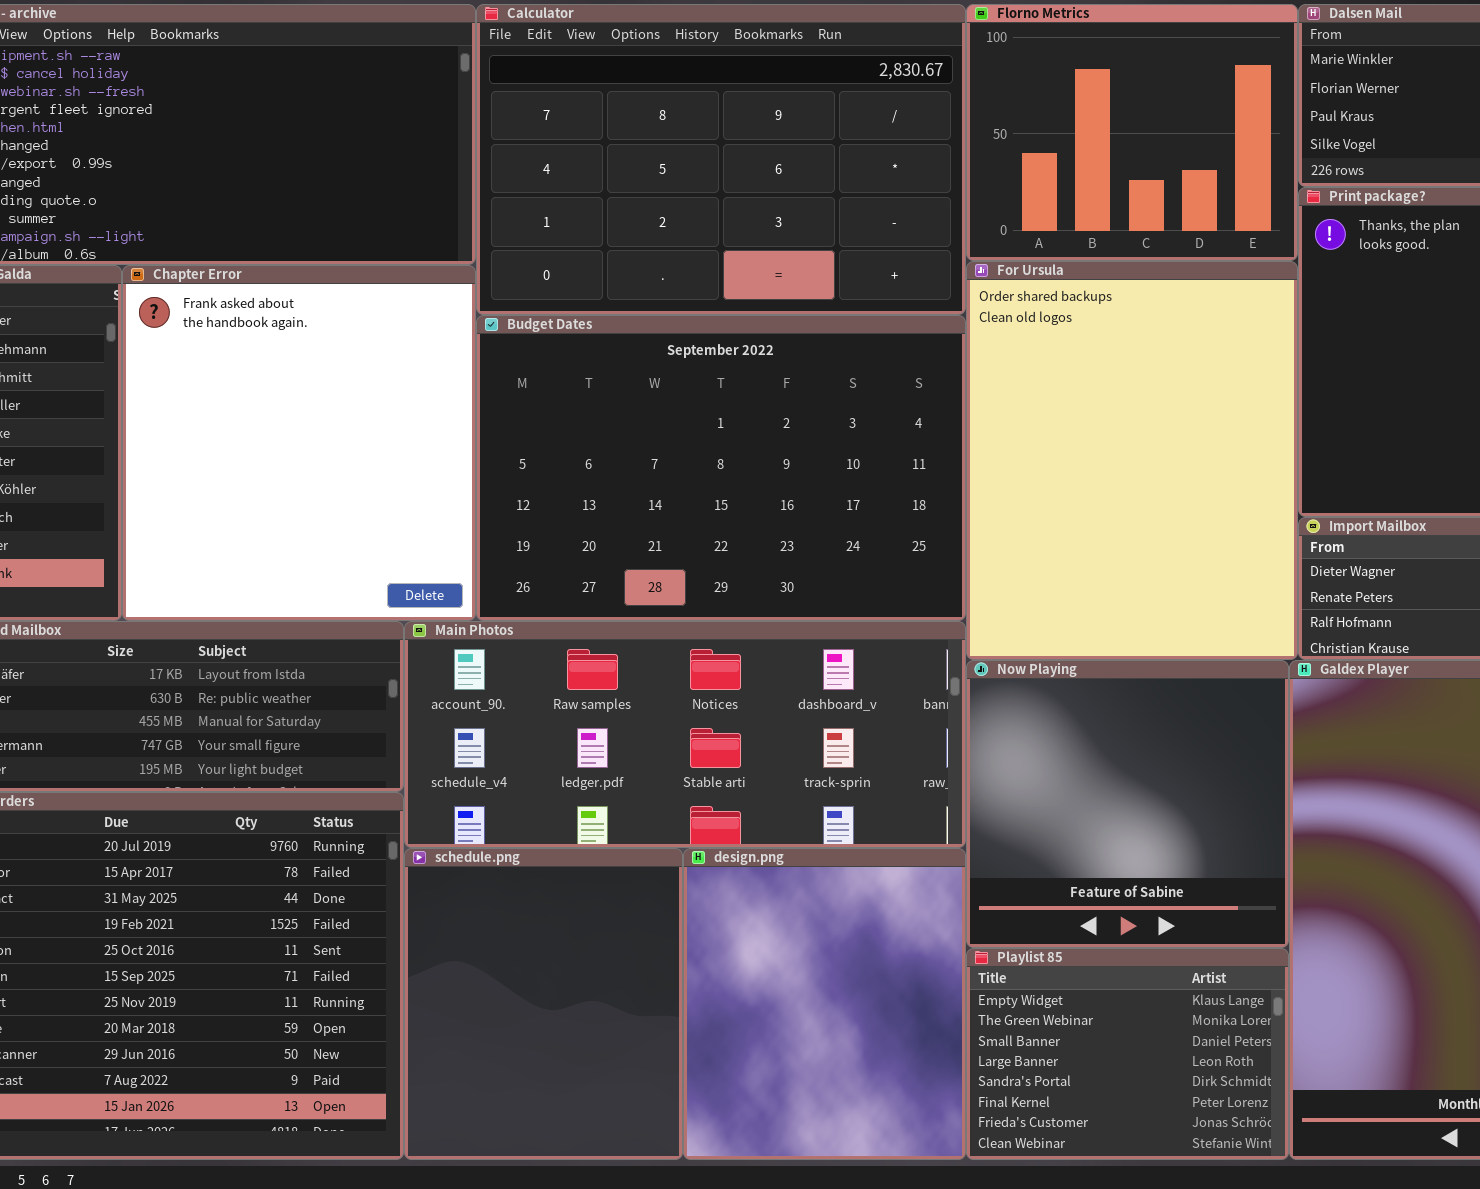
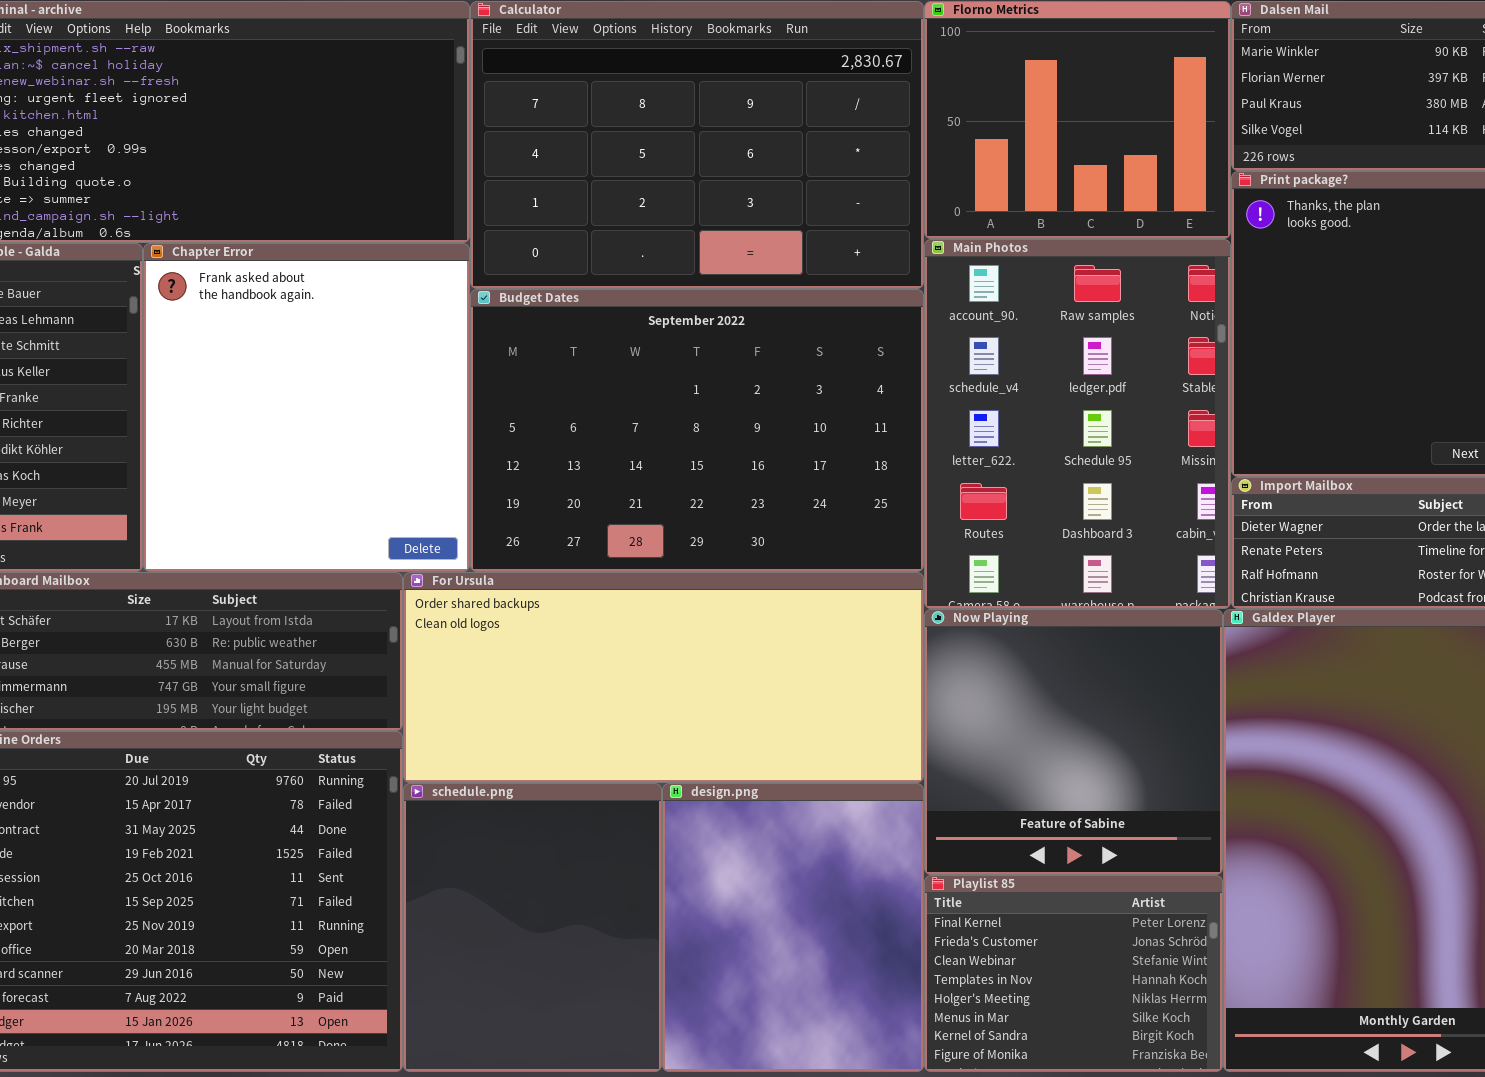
For Ursula: [966,261,1298,660] -> [403,572,924,783], moved, resized
Main Photos: [404,621,966,848] -> [924,239,1231,609], moved, resized
Playlist 85: [966,948,1289,1160] -> [924,875,1223,1072], scrolled down 5 rows

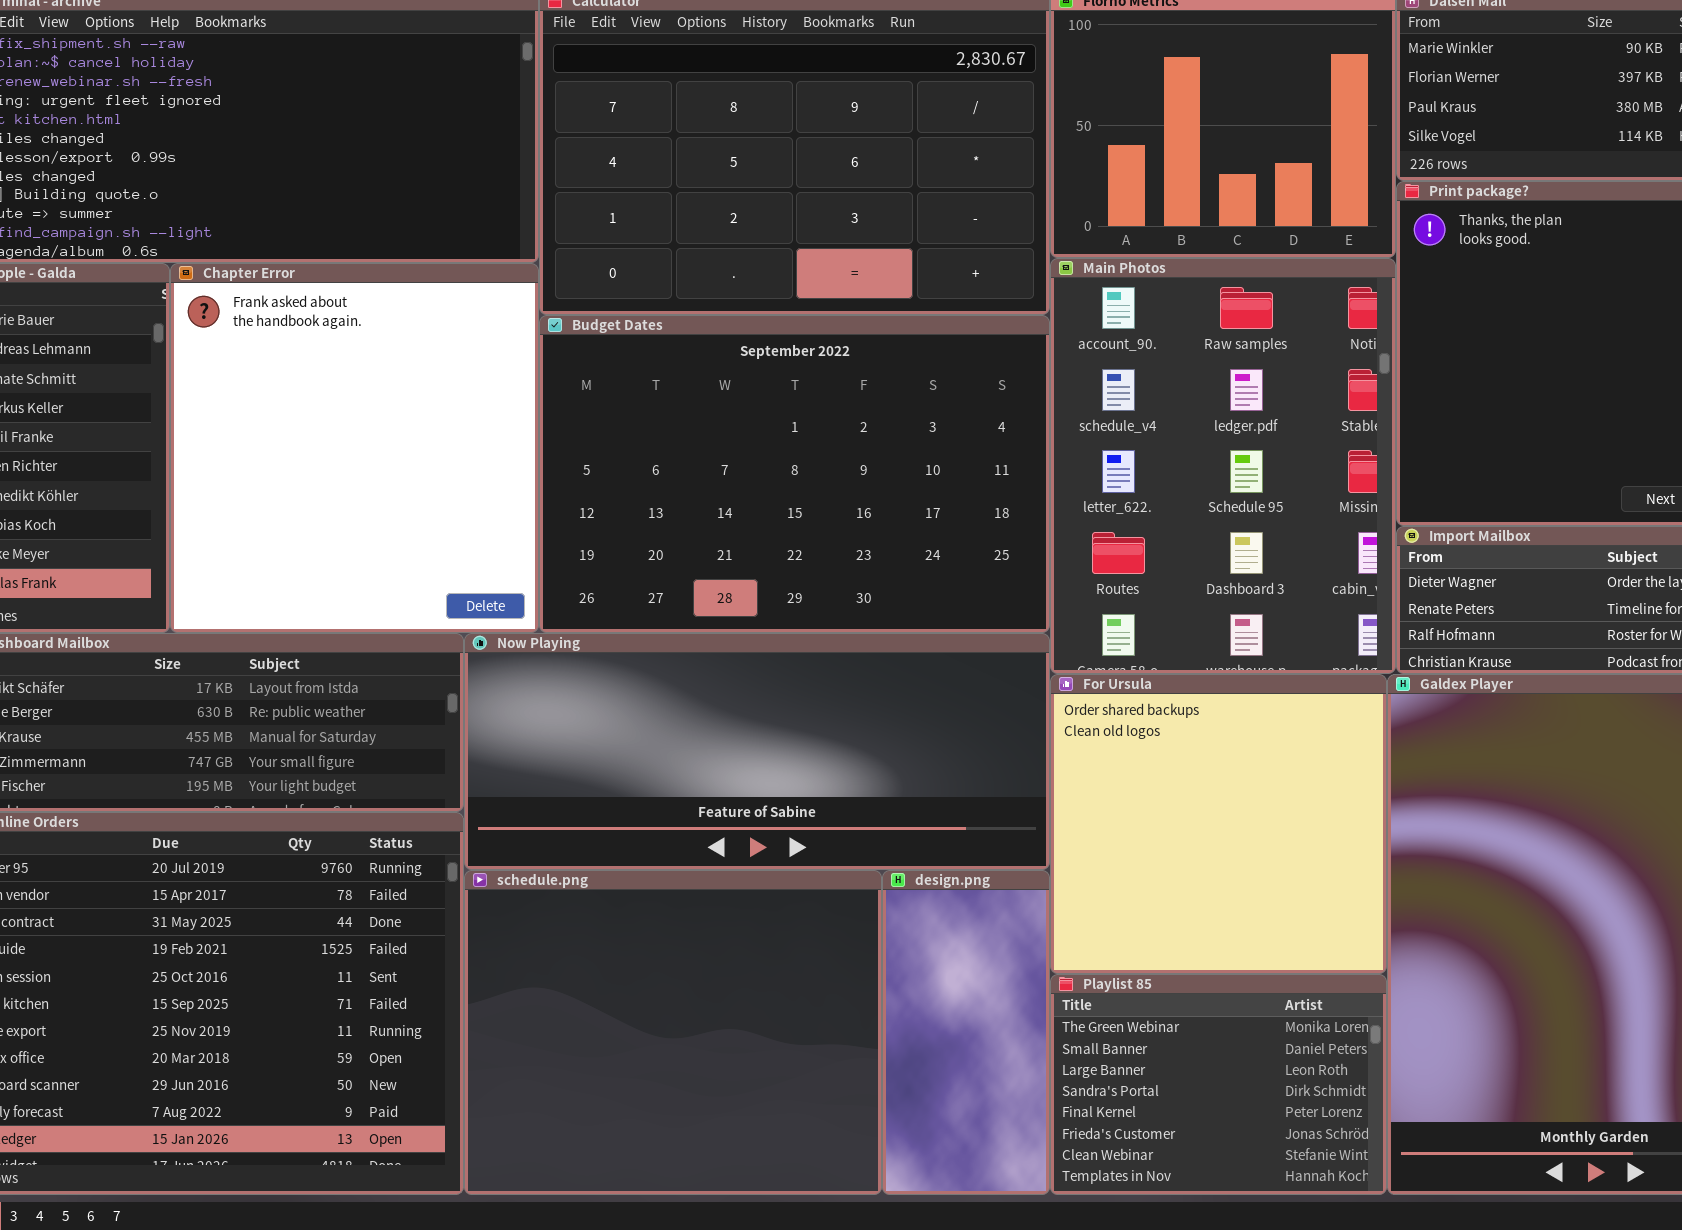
For Ursula: [403,572,924,783] -> [1050,674,1387,974], moved, resized
Now Playing: [924,609,1223,875] -> [464,633,1050,870], moved, resized
schedule.png: [403,783,662,1072] -> [464,870,882,1195], resized
design.png: [662,783,924,1072] -> [882,870,1050,1195], resized
Playlist 85: [924,875,1223,1072] -> [1050,974,1387,1195], scrolled up 4 rows

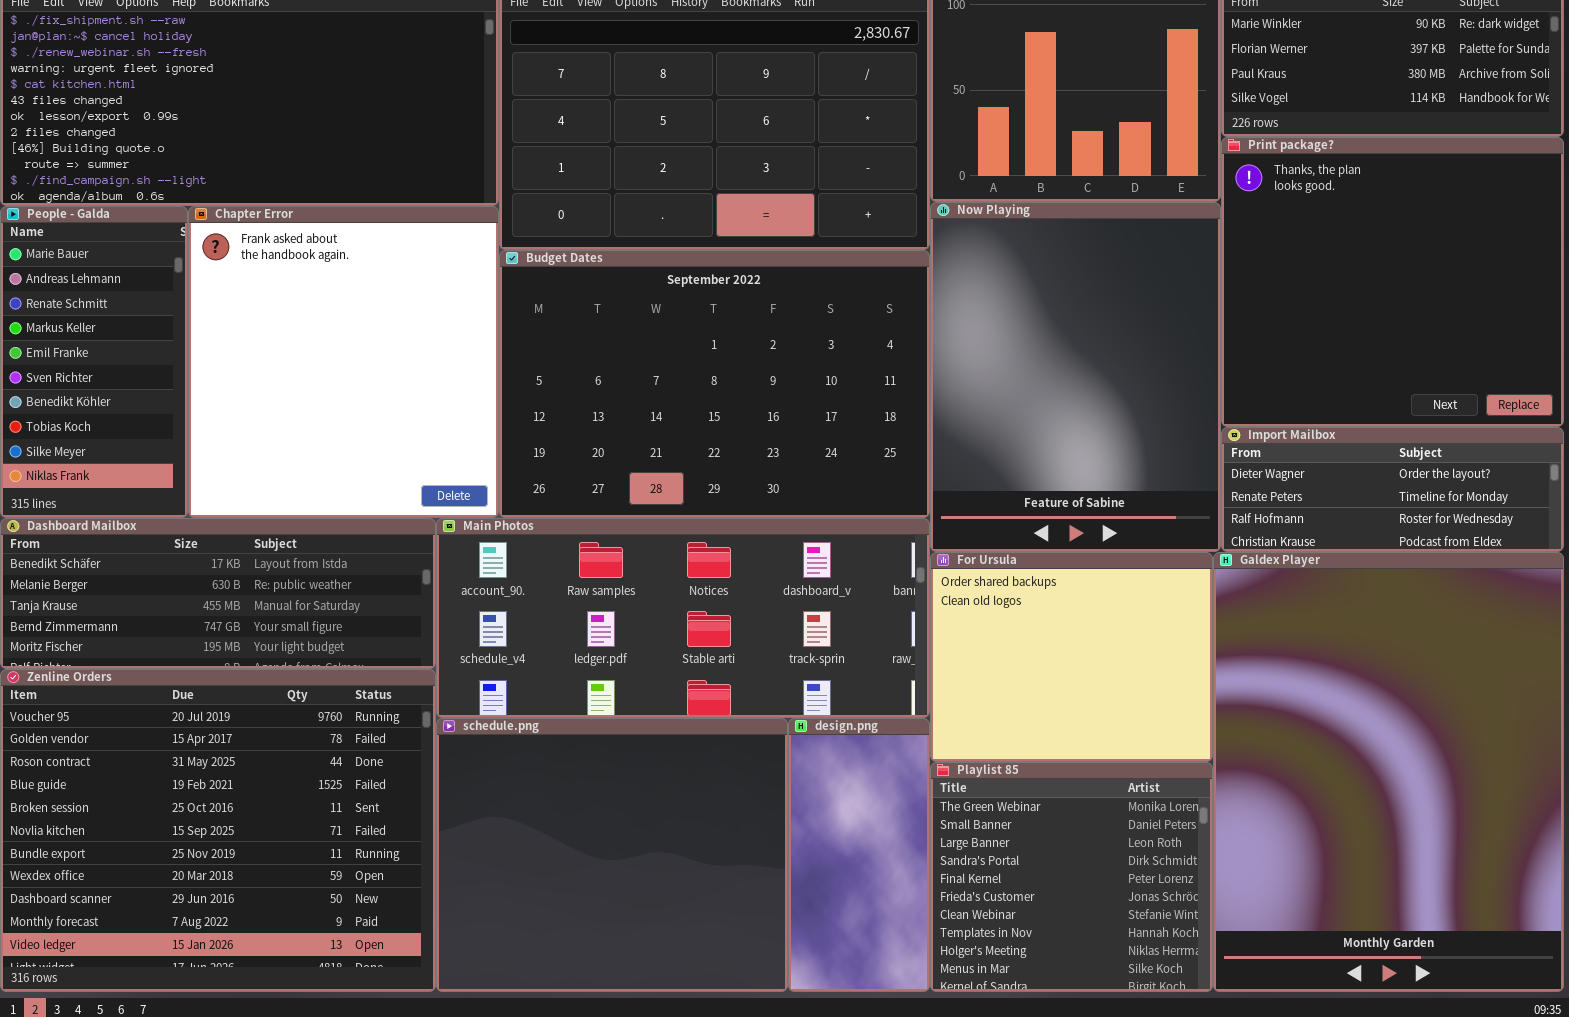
Main Photos: [1050,258,1396,674] -> [436,518,930,718], moved, resized
Now Playing: [464,633,1050,870] -> [930,202,1221,552], moved, resized
For Ursula: [1050,674,1387,974] -> [930,552,1213,762], resized
Playlist 85: [1050,974,1387,1195] -> [930,762,1213,992], resized

